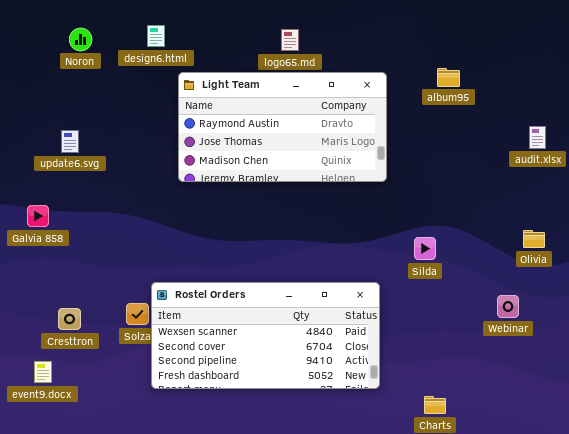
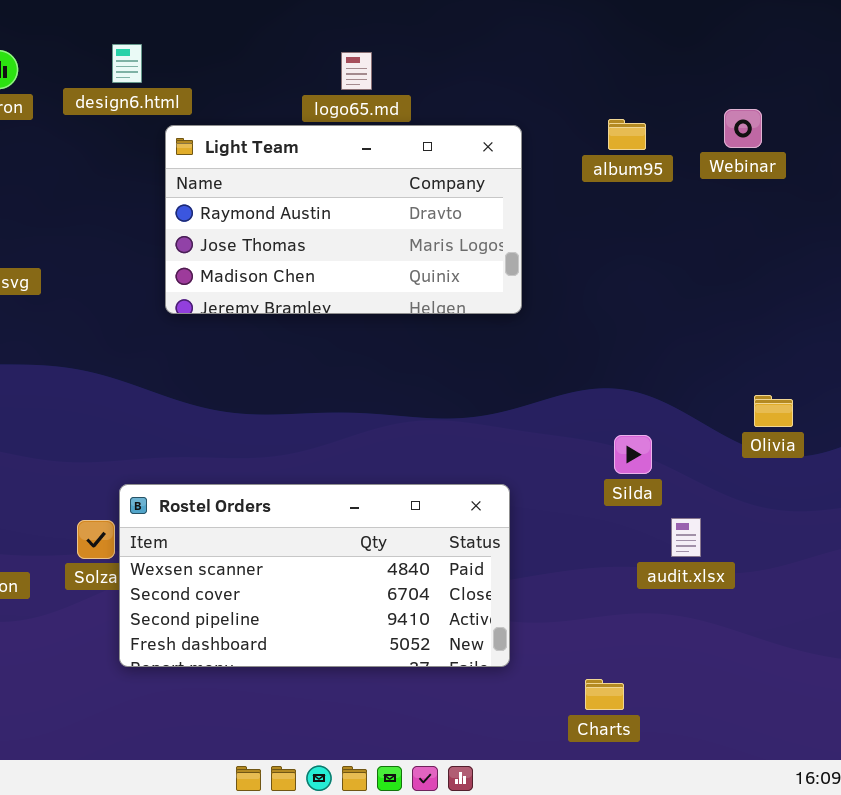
audit.xlsx: [529,126,546,149] -> [671,518,701,557], moved
Silda: [414,237,436,260] -> [614,435,652,474], moved
Webinar: [497,295,519,318] -> [724,109,762,148], moved

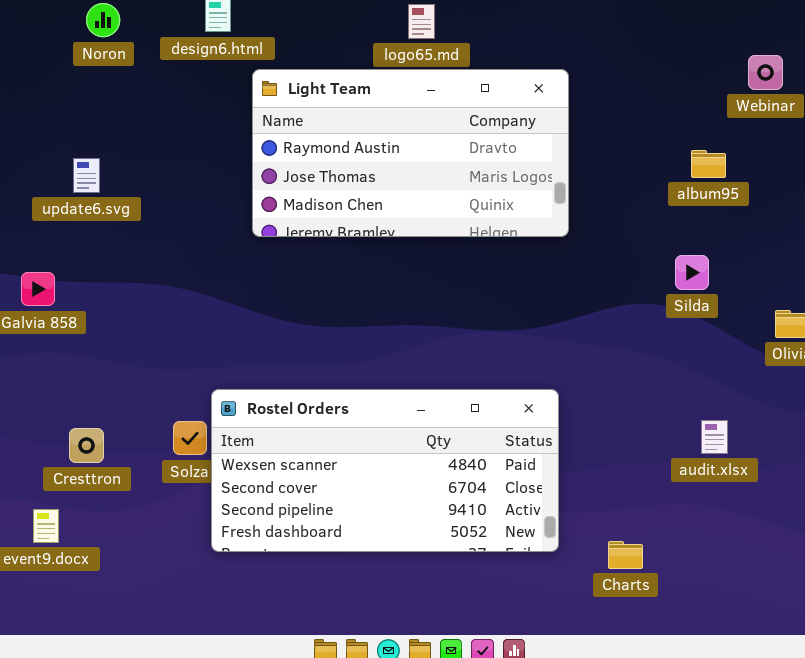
album95: [608,119,646,150] -> [691,150,726,178], moved
Silda: [614,435,652,474] -> [675,255,709,290], moved
Charts: [585,679,624,710] -> [608,541,643,569], moved

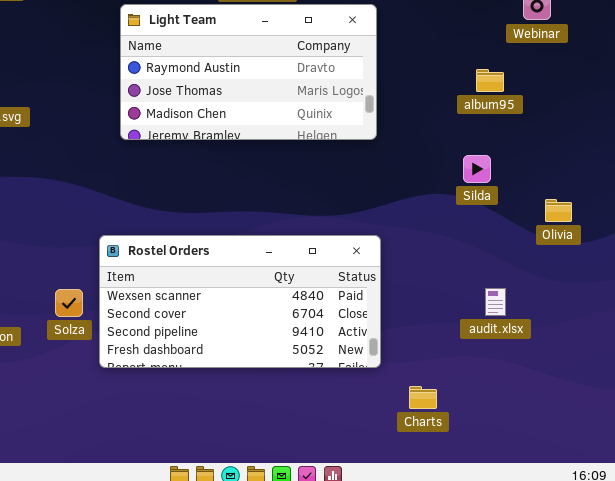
Rostel Orders: [211,389,559,552] -> [99,235,381,368], moved

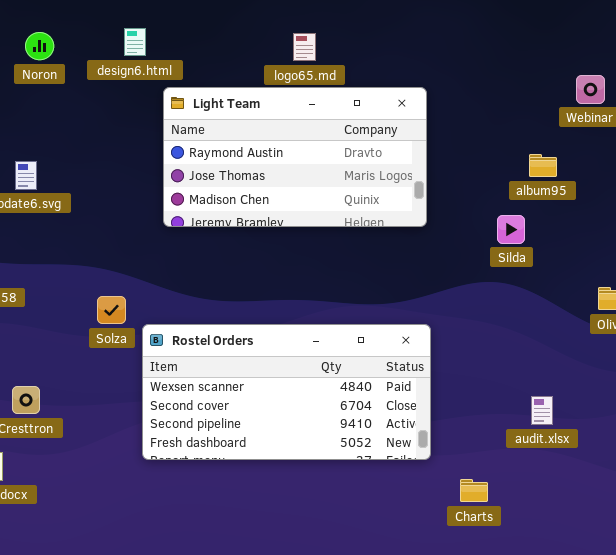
Silda: [463,155,491,183] -> [497,215,525,244], moved
audit.xlsx: [485,288,506,316] -> [531,396,553,425], moved
Solza: [55,289,83,317] -> [97,296,126,324], moved

